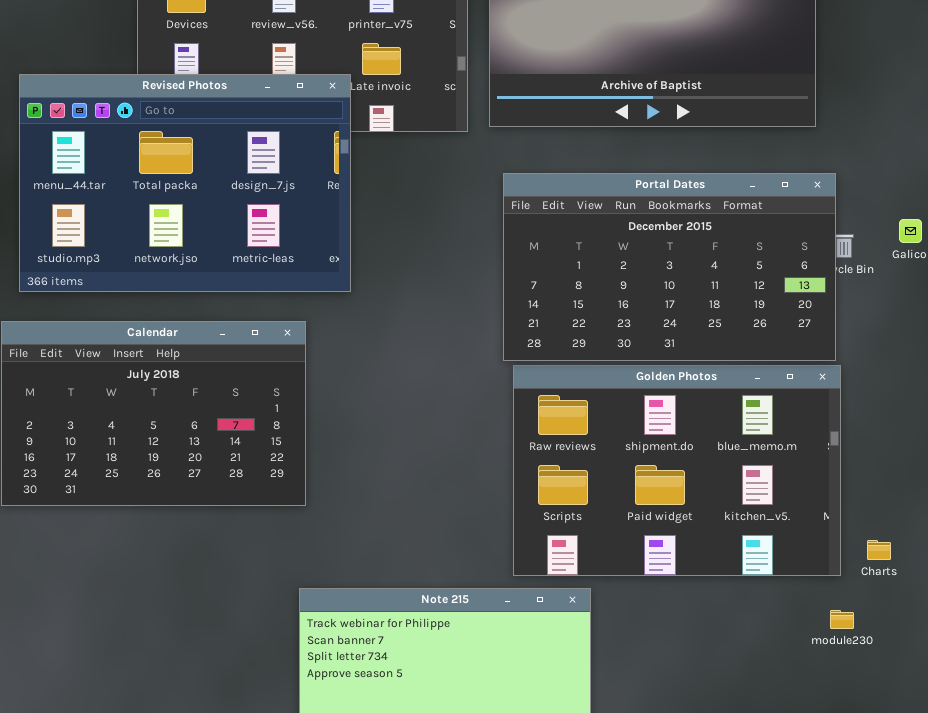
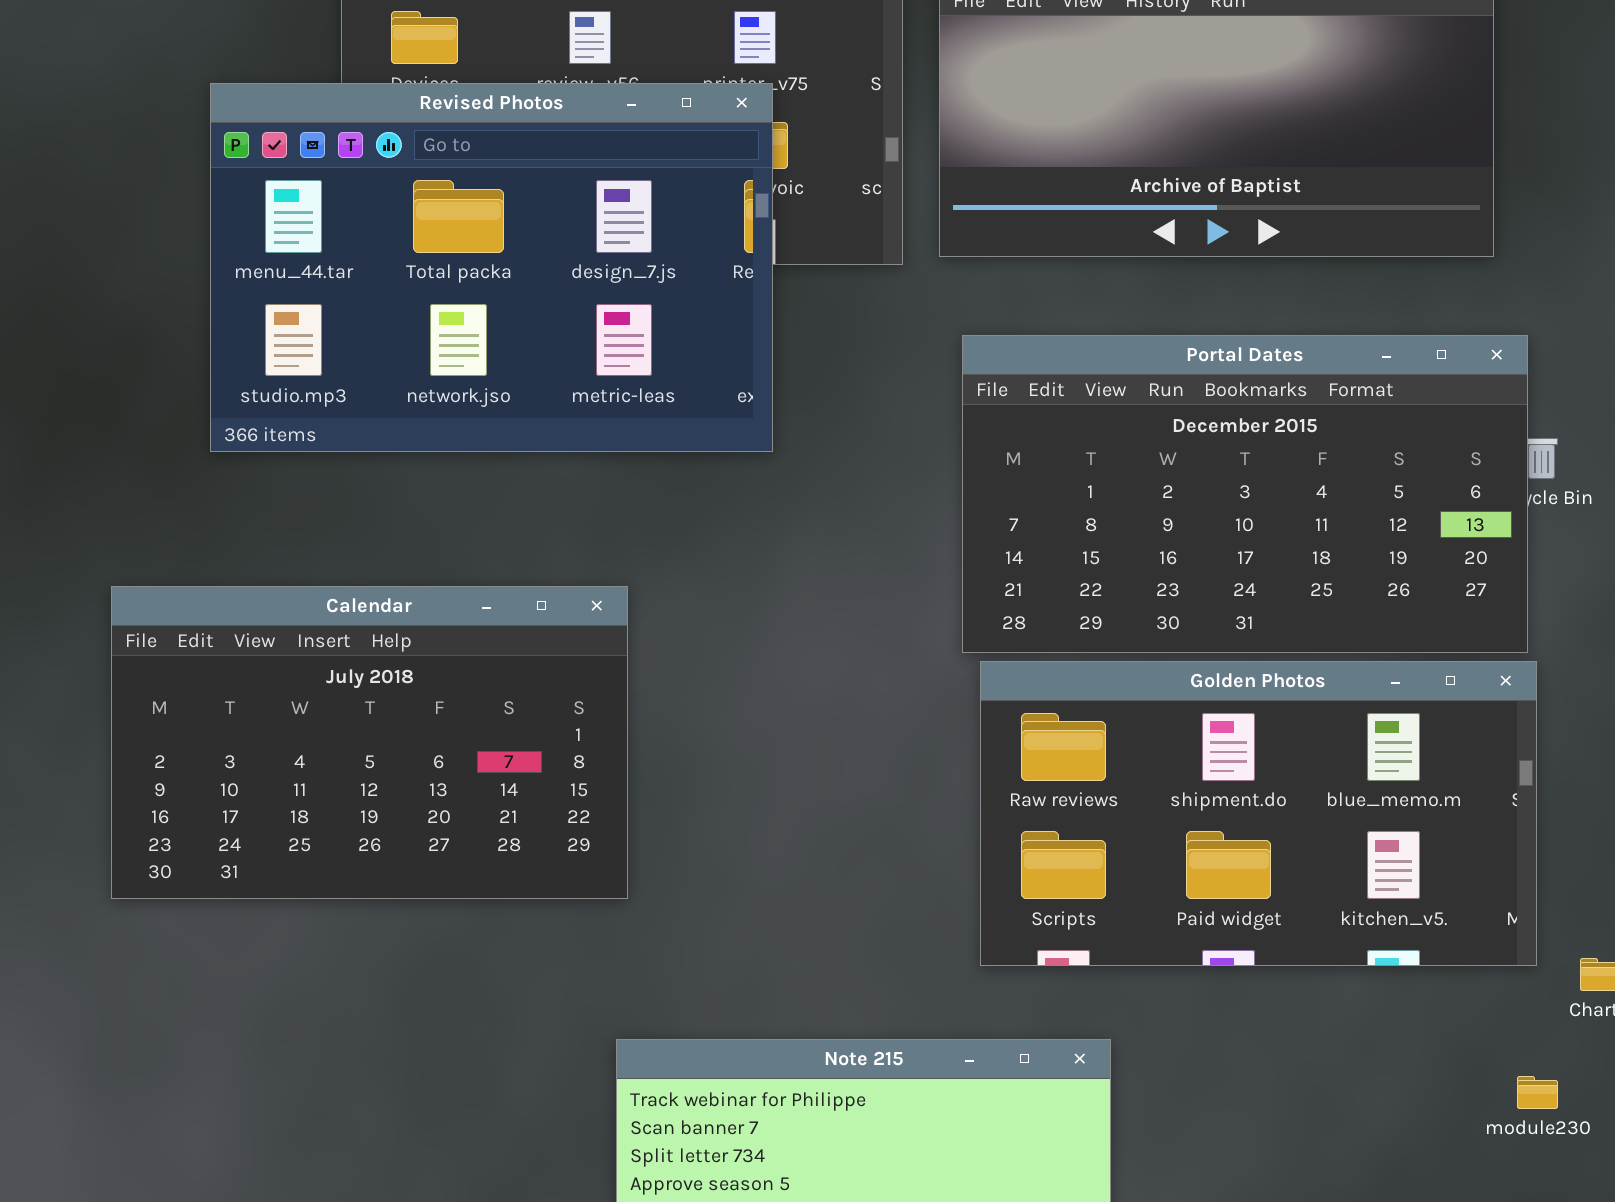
Revised Photos: [19,74,351,292] -> [210,83,773,452], moved
Golden Photos: [513,365,841,576] -> [980,661,1537,966], resized

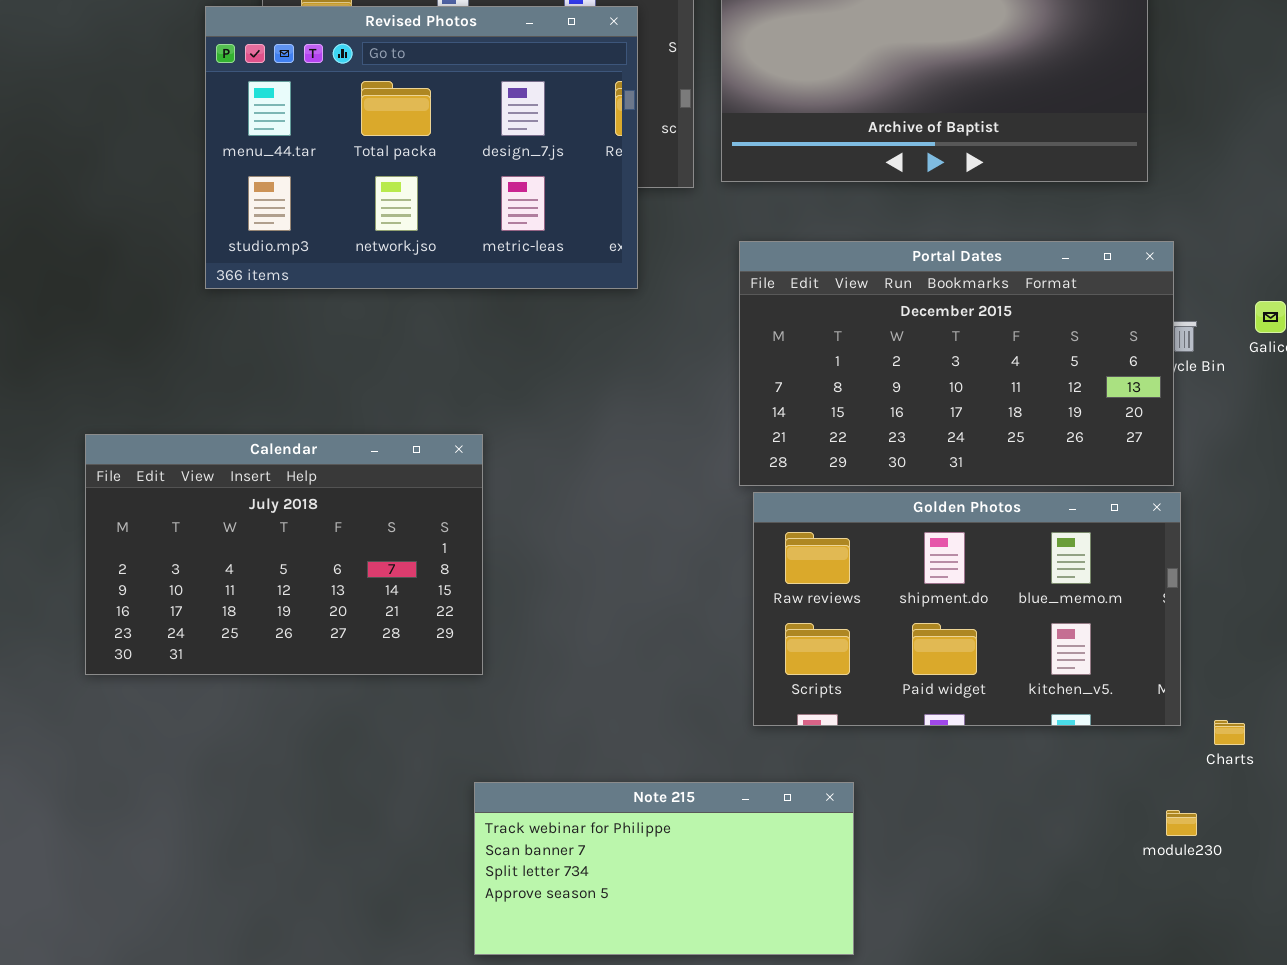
Revised Photos: [210,83,773,452] -> [205,6,638,289], moved

